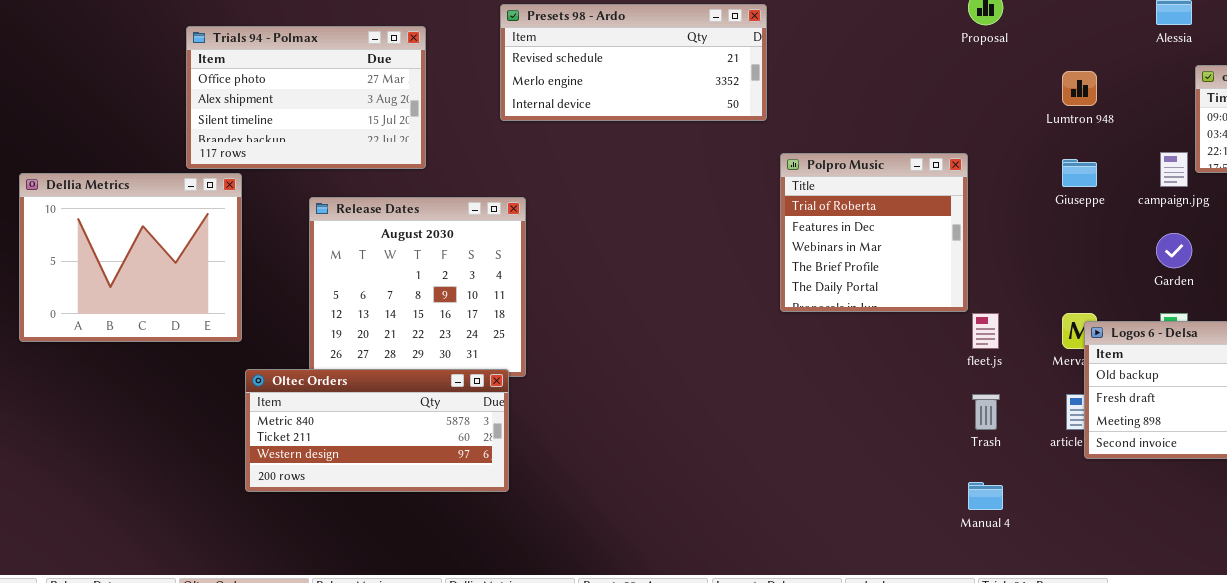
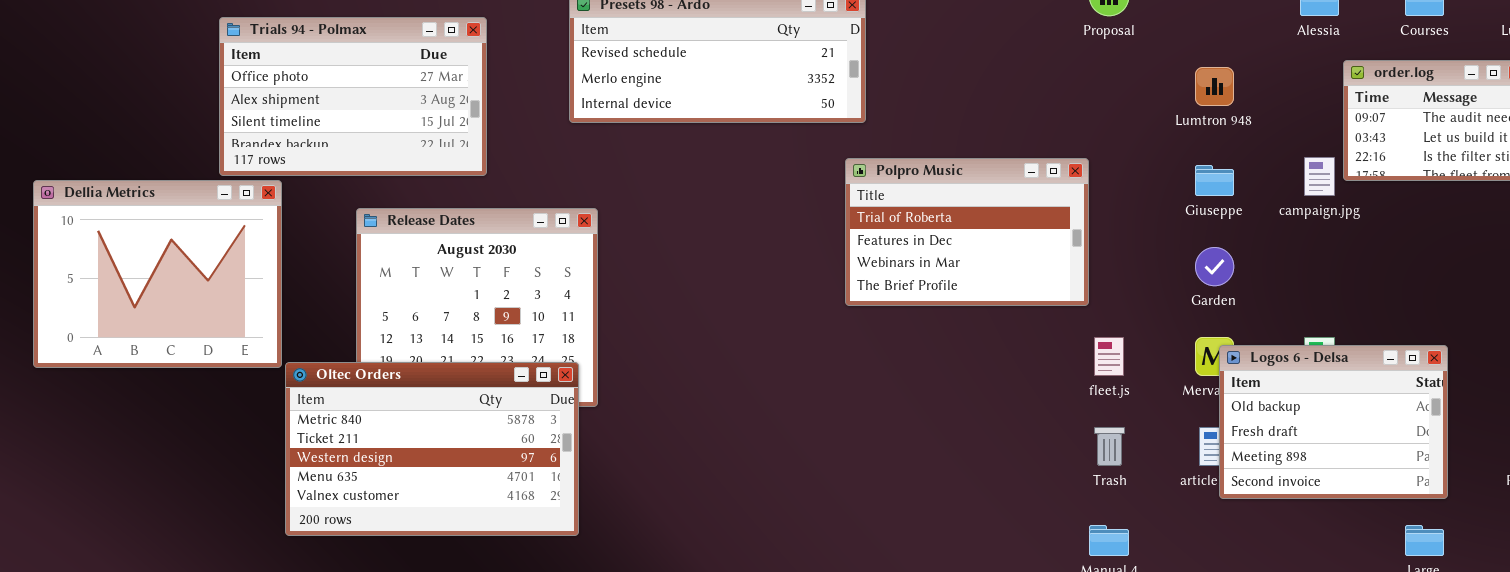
Polpro Music: [780,153,968,312] -> [845,158,1089,306], resized
Garden: [1156,233,1192,268] -> [1195,247,1234,286], moved
Oltec Orders: [245,369,509,492] -> [285,362,579,536], resized

